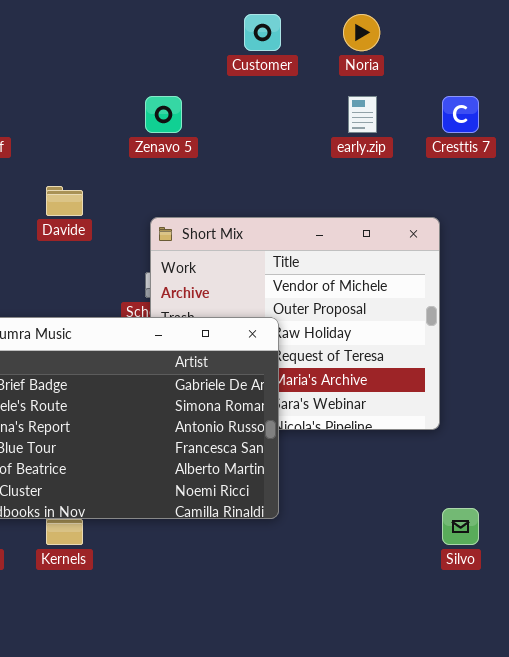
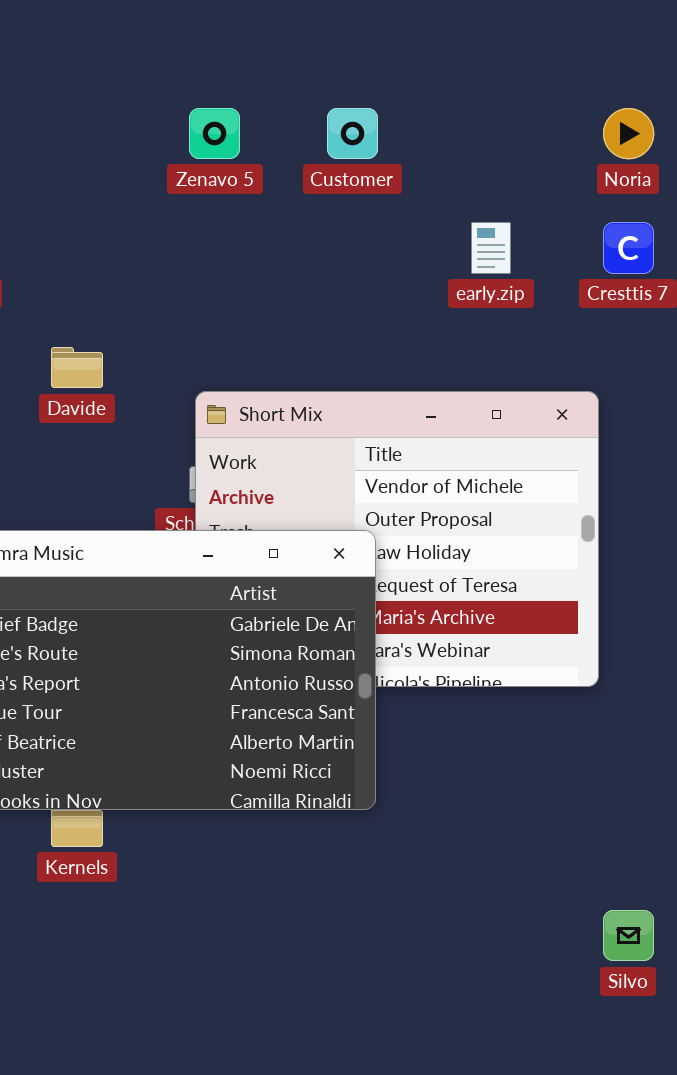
Noria: [343,14,380,51] -> [603,108,654,159], moved
Zenavo 5: [145,96,182,133] -> [189,108,240,159], moved
Silvo: [442,508,479,545] -> [603,910,654,961], moved

